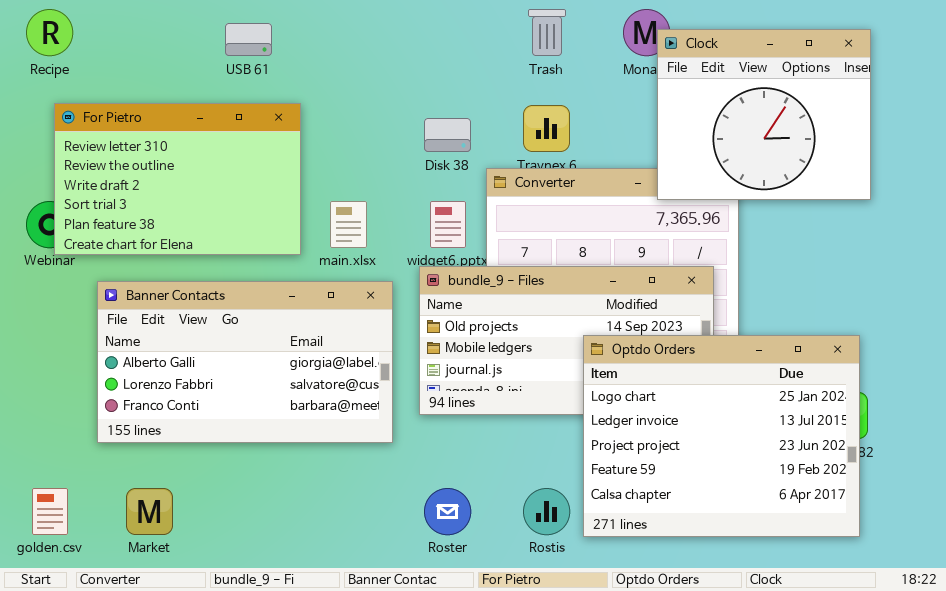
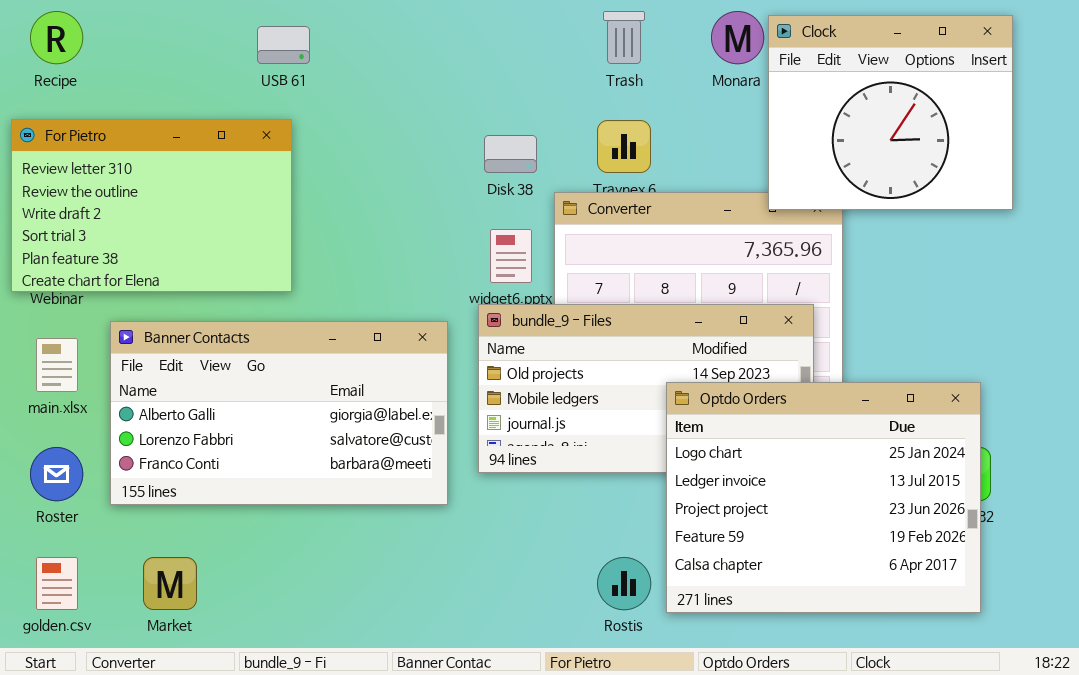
Clock: [657,29,871,200] -> [768,15,1013,210], moved
For Pietro: [54,103,301,255] -> [11,119,292,292], moved
main.xlsx: [330,201,367,248] -> [36,338,78,392], moved
Roster: [424,488,471,535] -> [30,447,83,501], moved

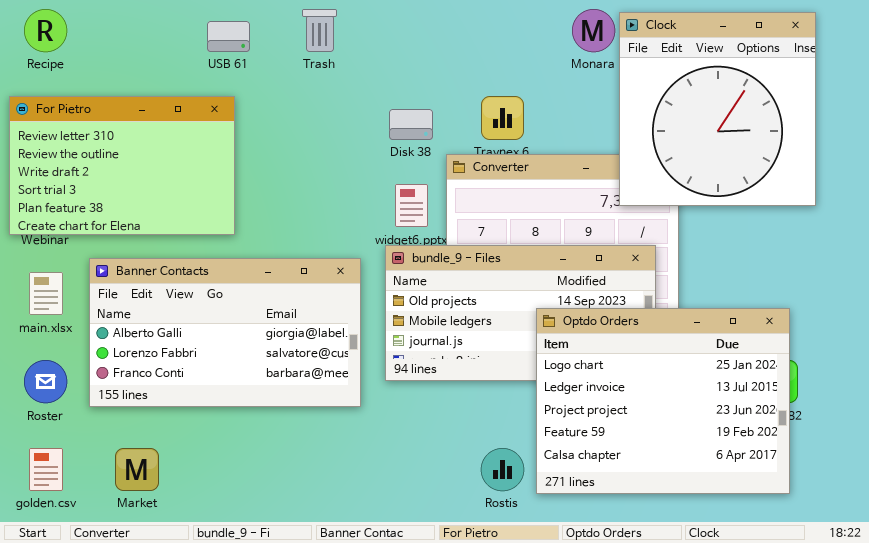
Trash: [603,11,645,64] -> [302,9,337,52], moved
Clock: [768,15,1013,210] -> [619,12,816,206], resized

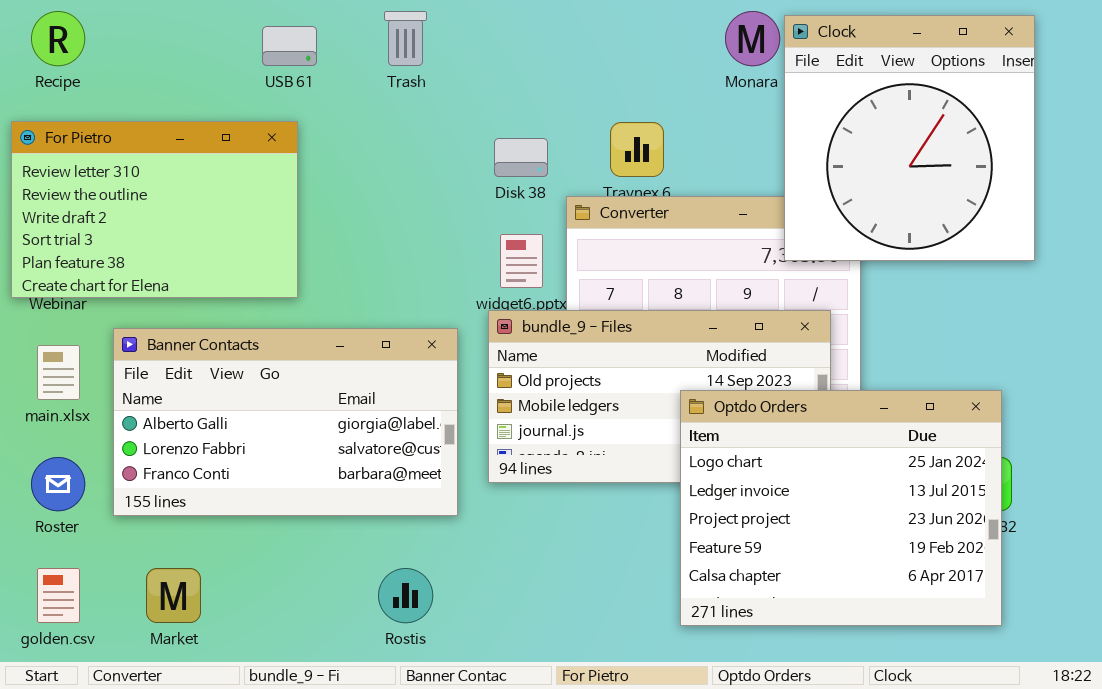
Rostis: [481,448,524,491] -> [378,568,433,623], moved

